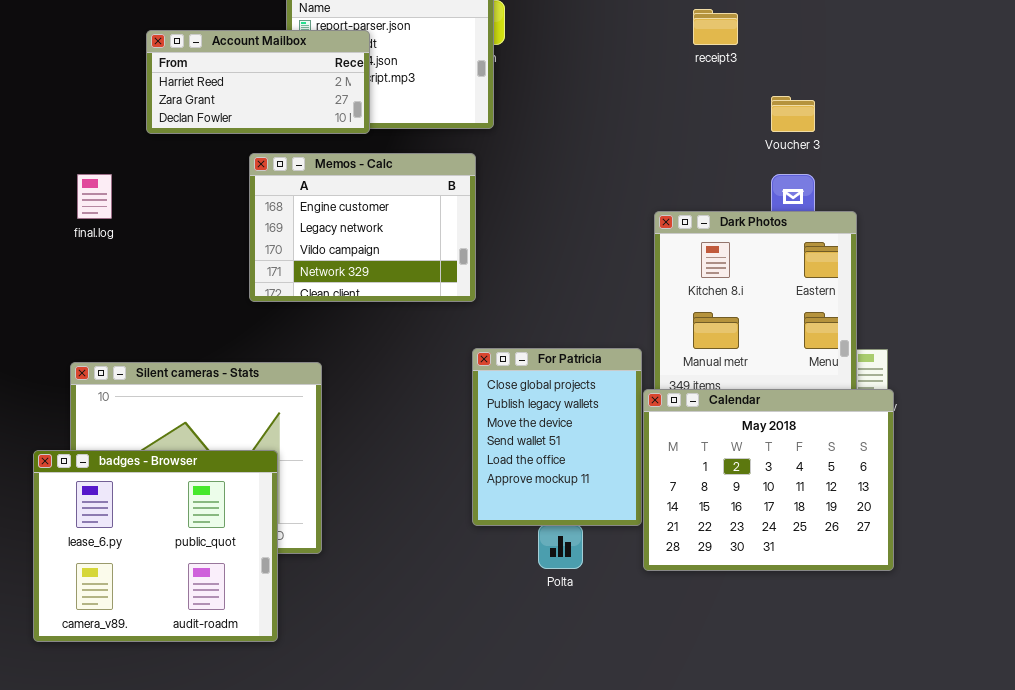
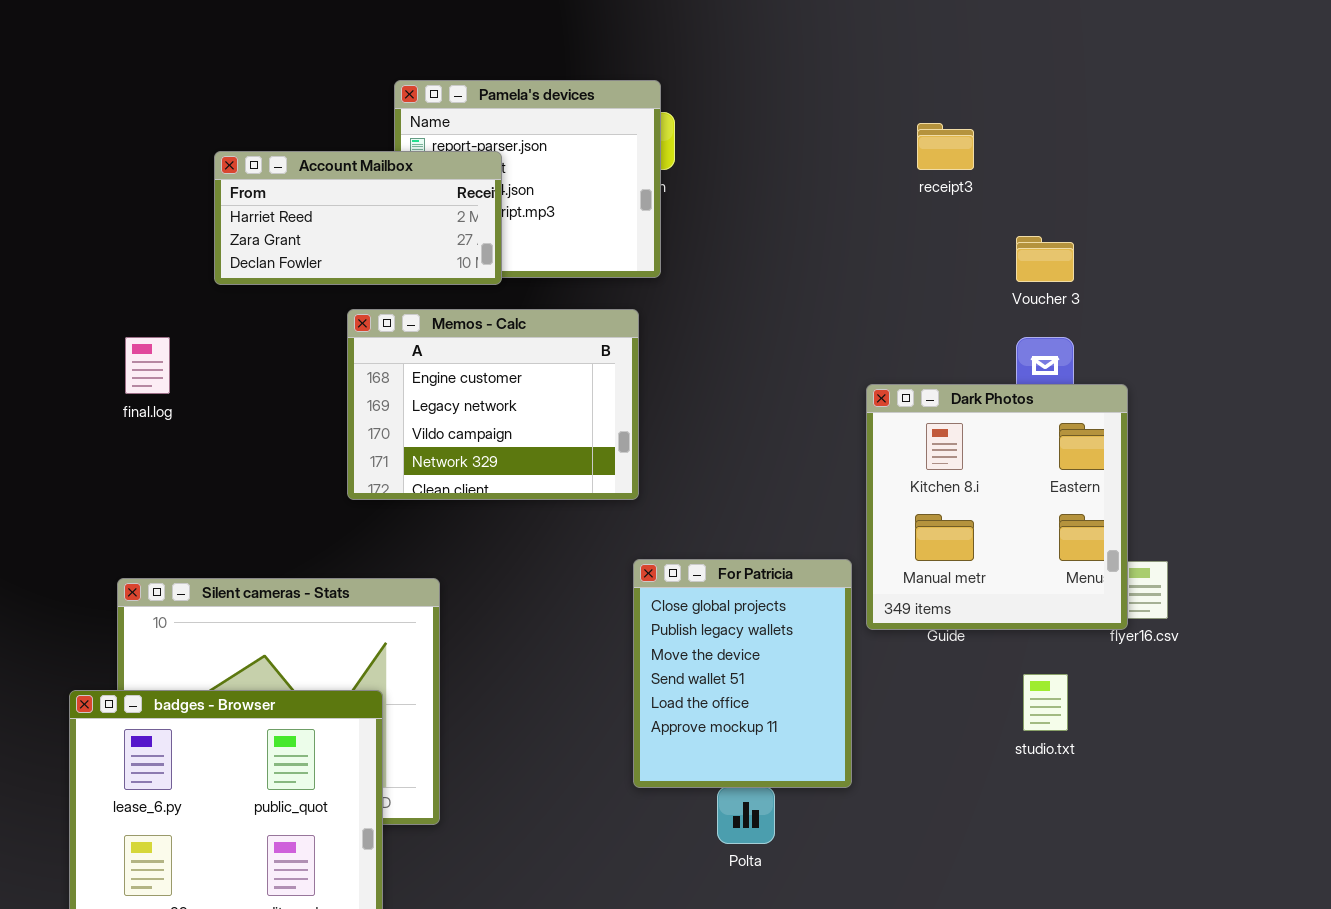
Calendar: [643,389,894,571] -> none, closed

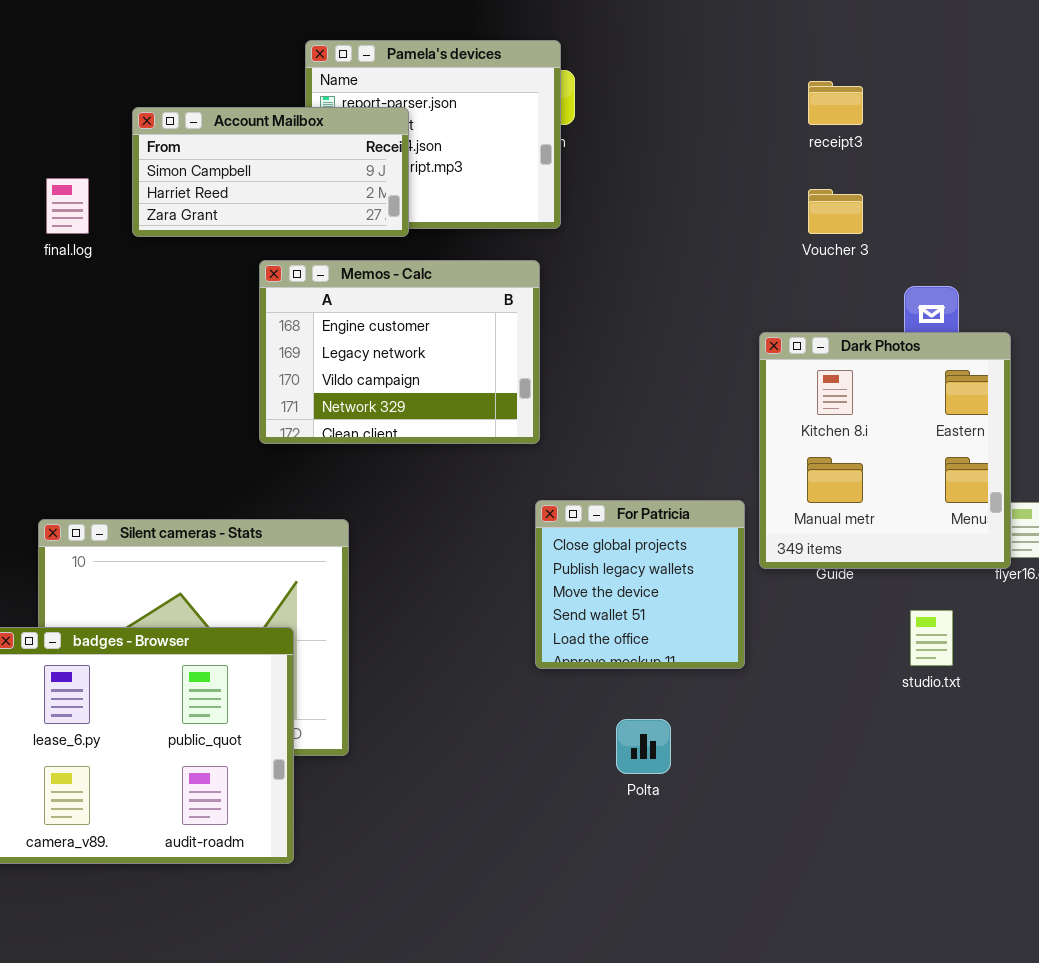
Account Mailbox: [214,151,502,285] -> [132,107,409,237], scrolled up 1 row
Voucher 3: [1016,236,1074,282] -> [808,189,863,234], moved
final.log: [125,337,170,394] -> [46,178,89,234], moved
For Patricia: [633,559,852,788] -> [535,500,745,669], resized

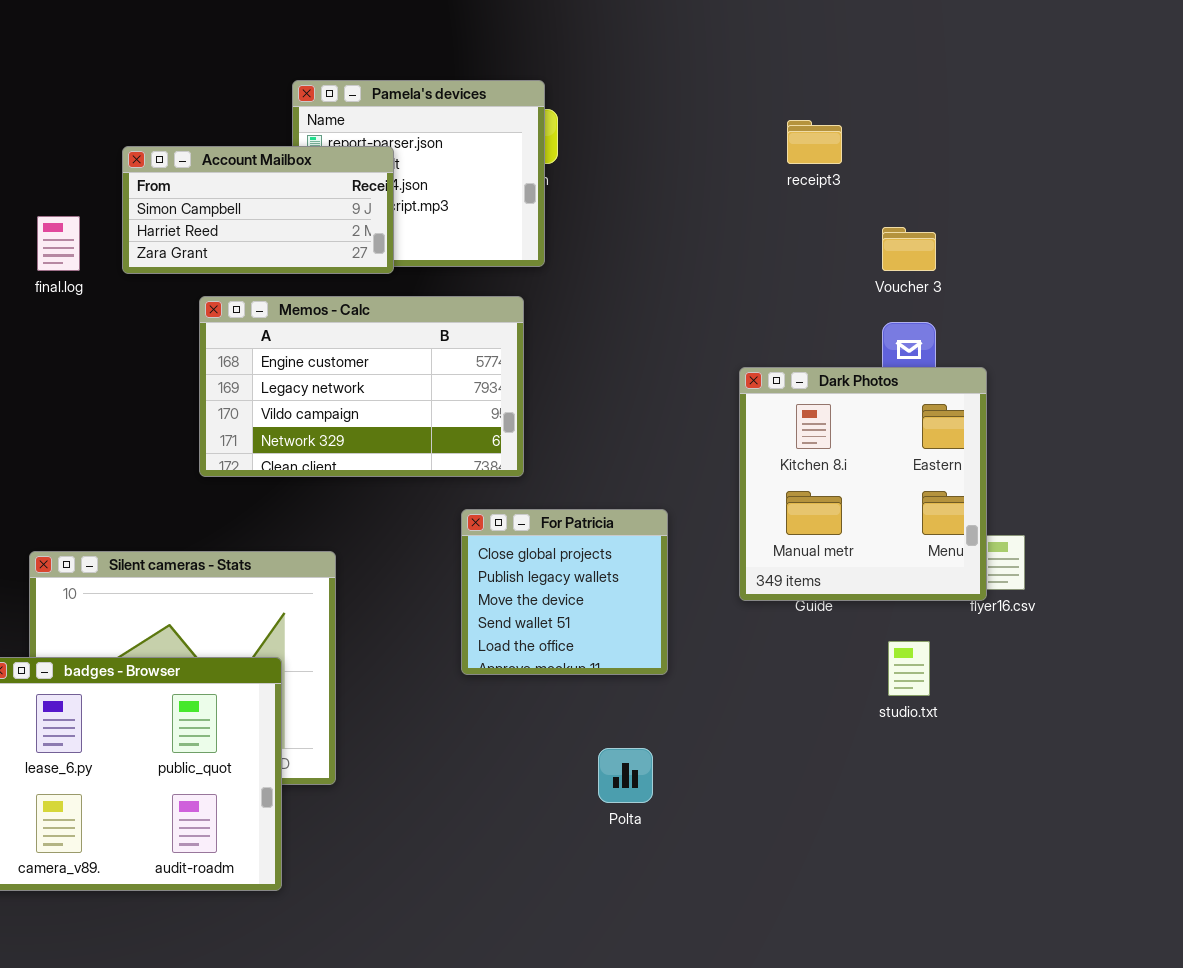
Voucher 3: [808,189,863,234] -> [882,227,936,271], moved
Memos - Calc: [259,260,540,444] -> [199,296,524,477], resized
For Patricia: [535,500,745,669] -> [461,509,668,675], moved

